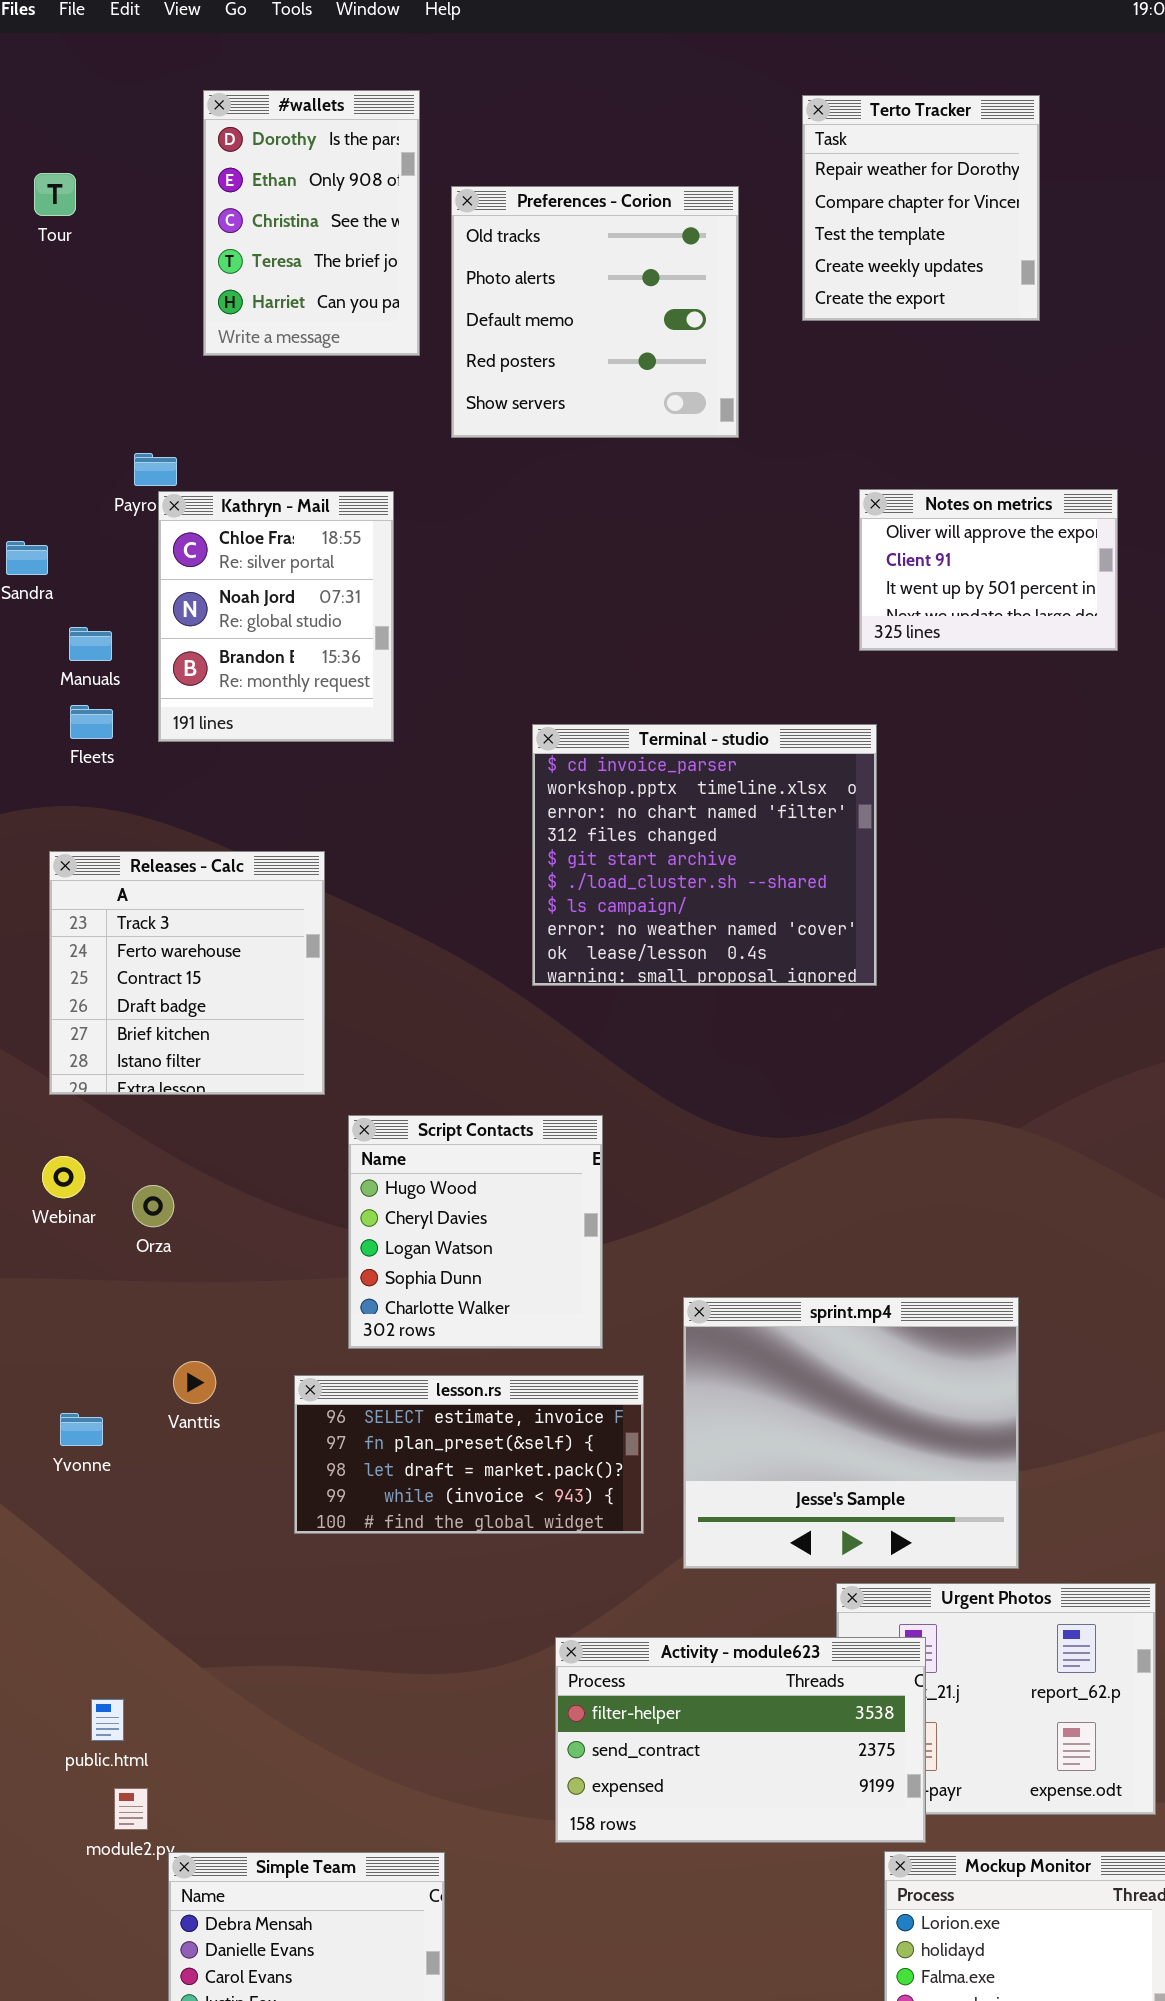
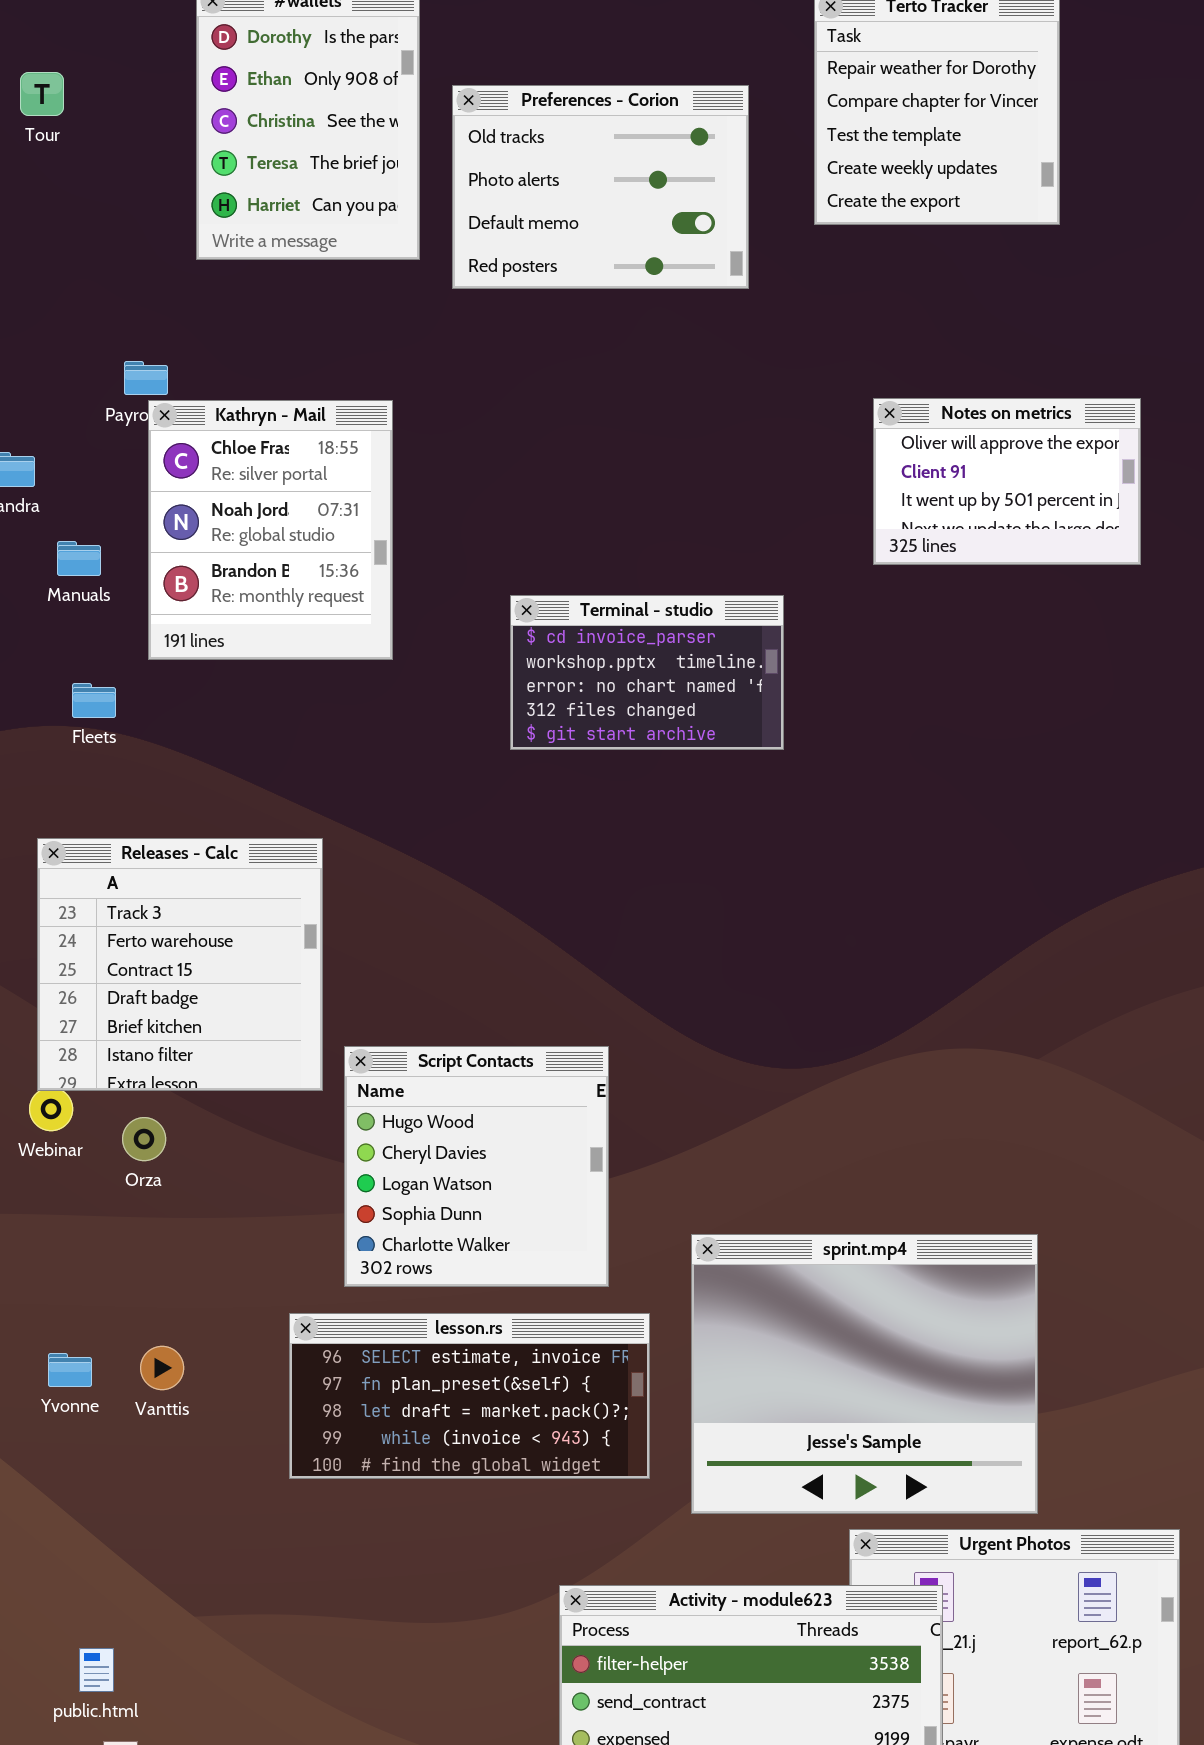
Preferences - Corion: [451,186,739,438] -> [452,85,749,289], resized
Fleets: [70,705,113,739] -> [72,683,116,718], moved
Terminal - studio: [532,724,877,986] -> [510,595,784,750], moved, resized
Releases - Calc: [49,851,325,1095] -> [37,838,323,1091], moved
Vanttis: [173,1361,216,1404] -> [140,1346,184,1390], moved

